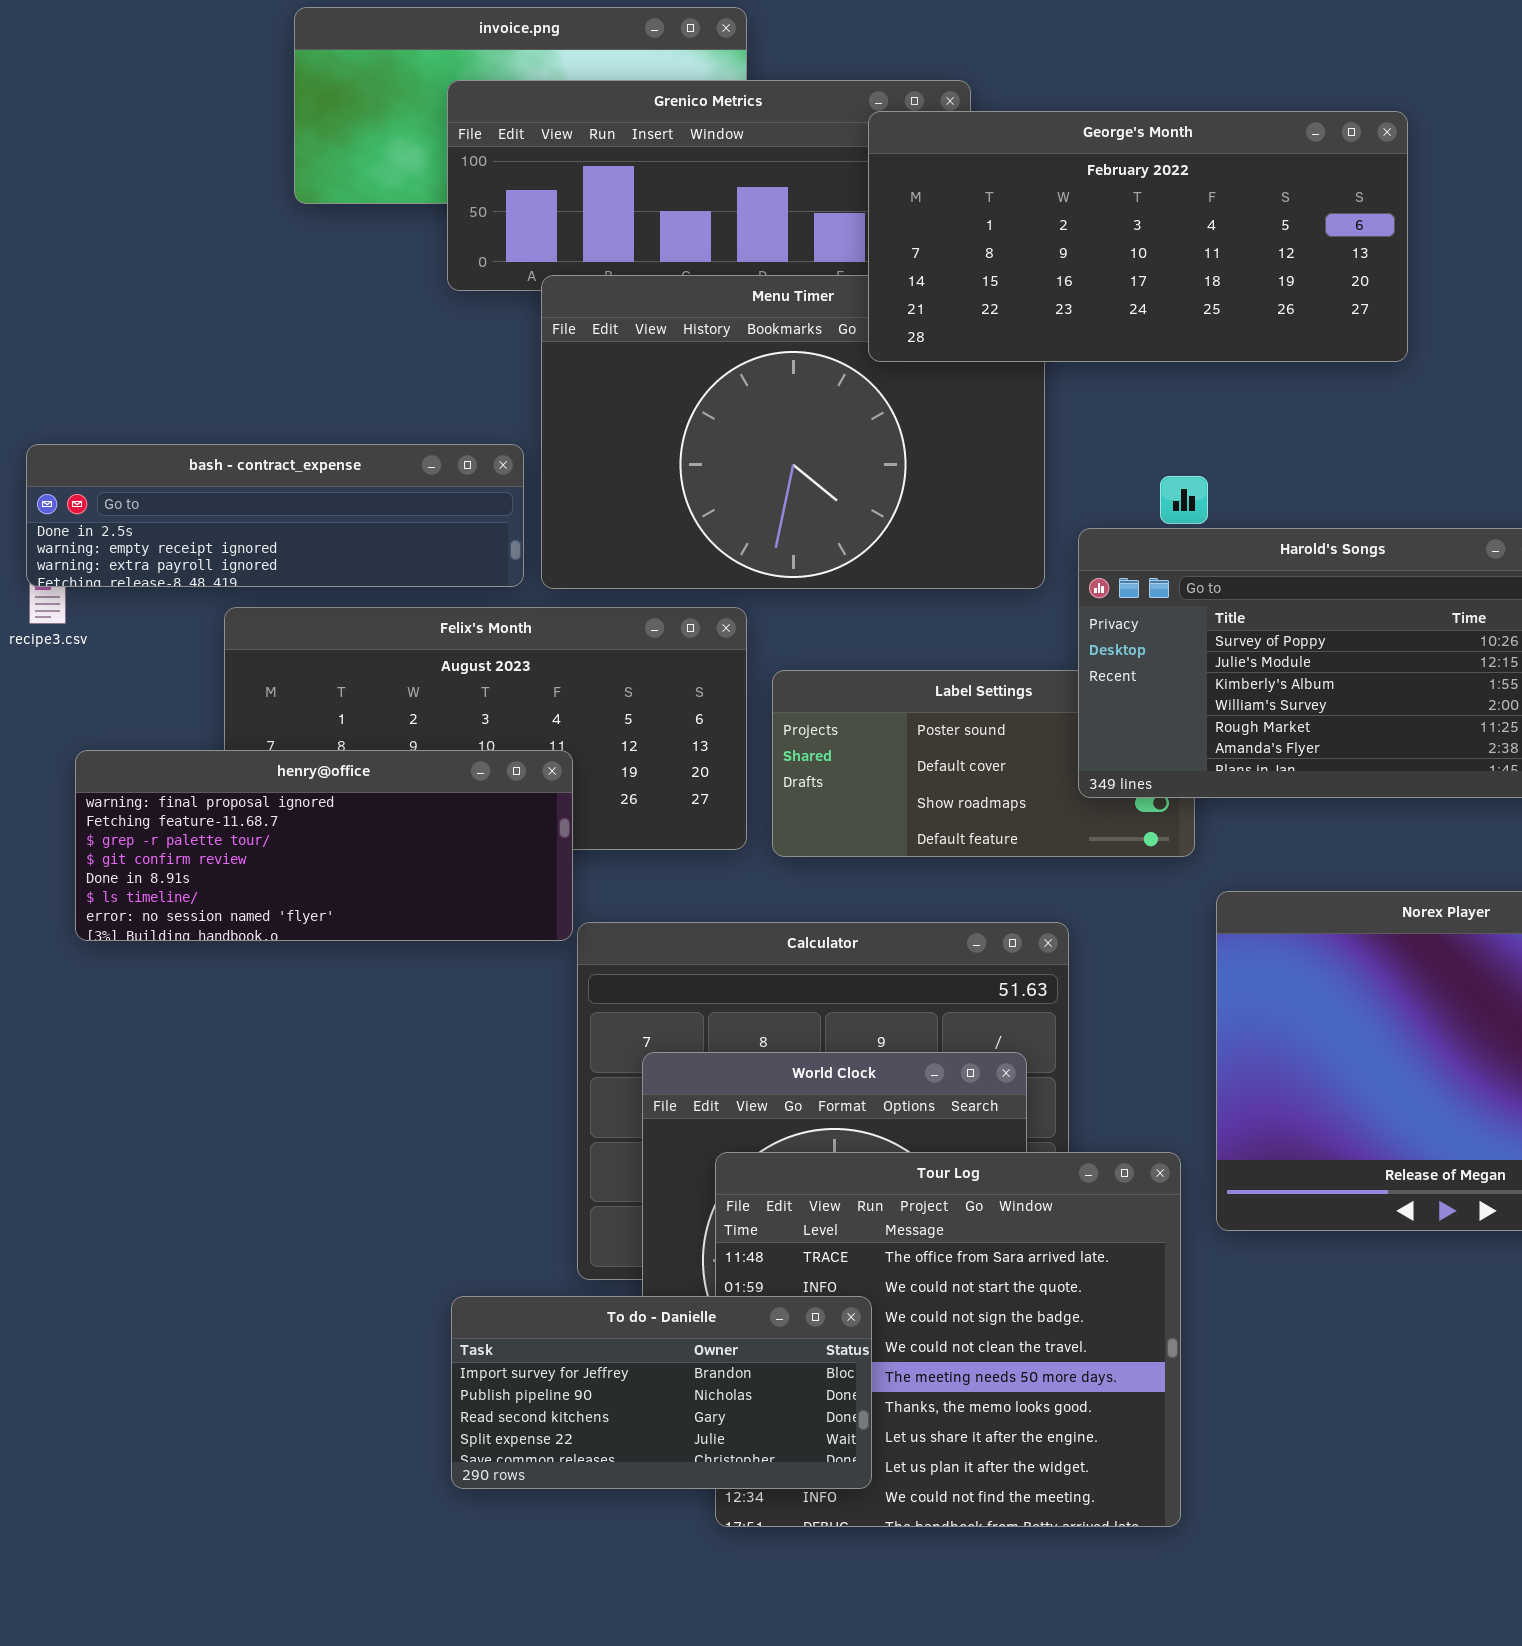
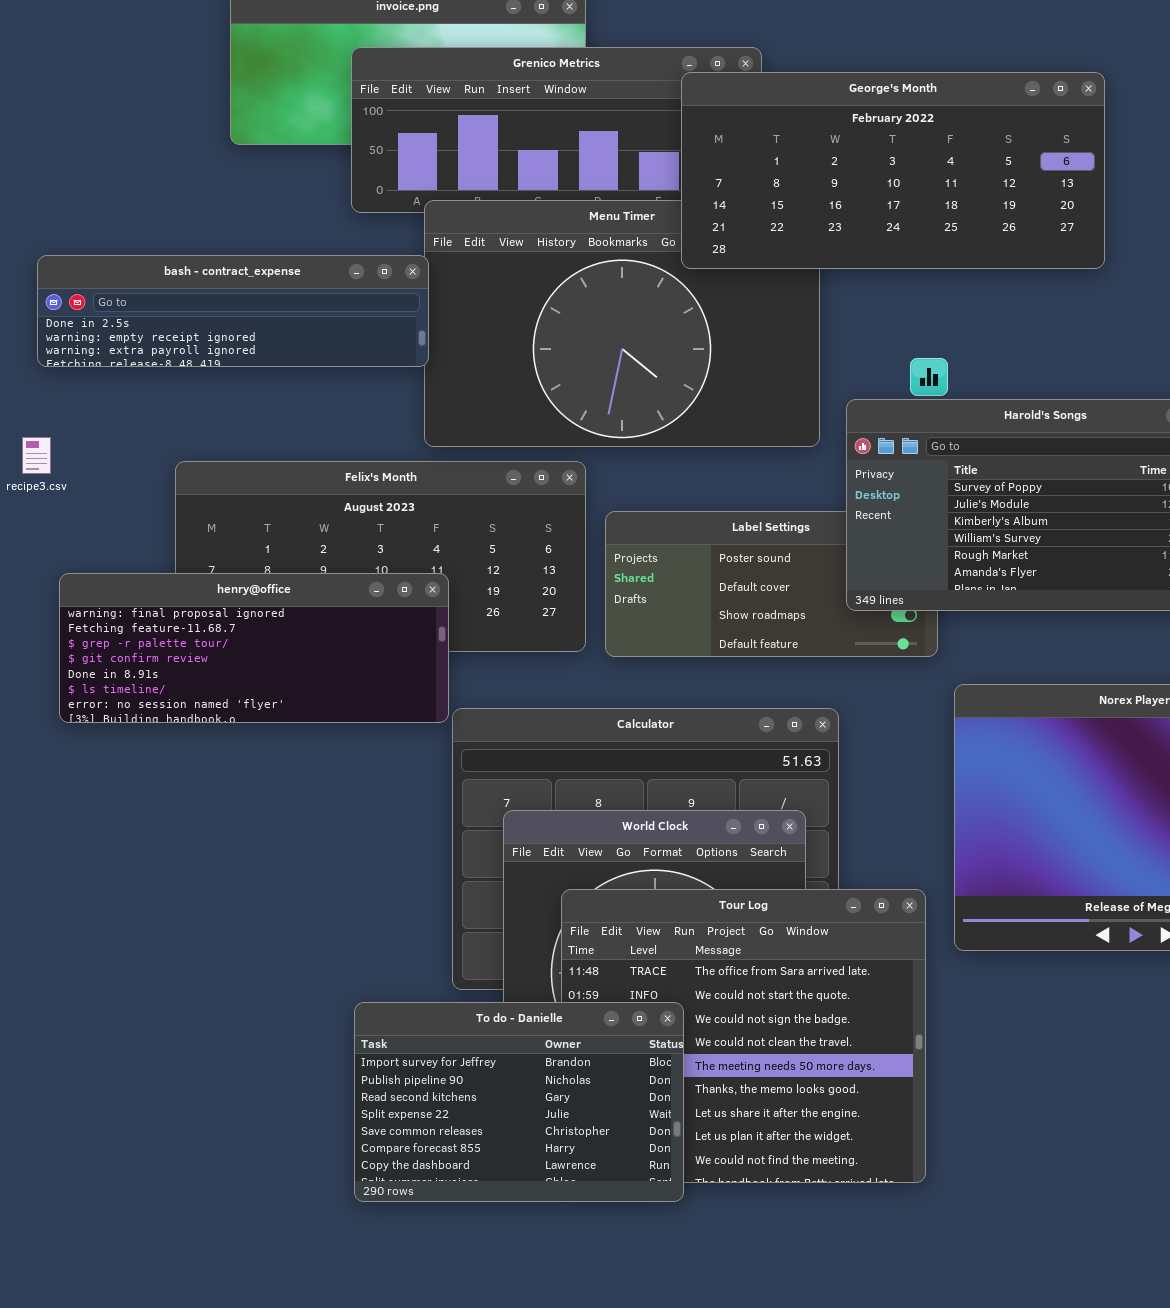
bash - contract_expense: [26,444,524,587] -> [37,255,429,367], moved
To do - Danielle: [451,1296,872,1489] -> [354,1002,684,1202], resized

